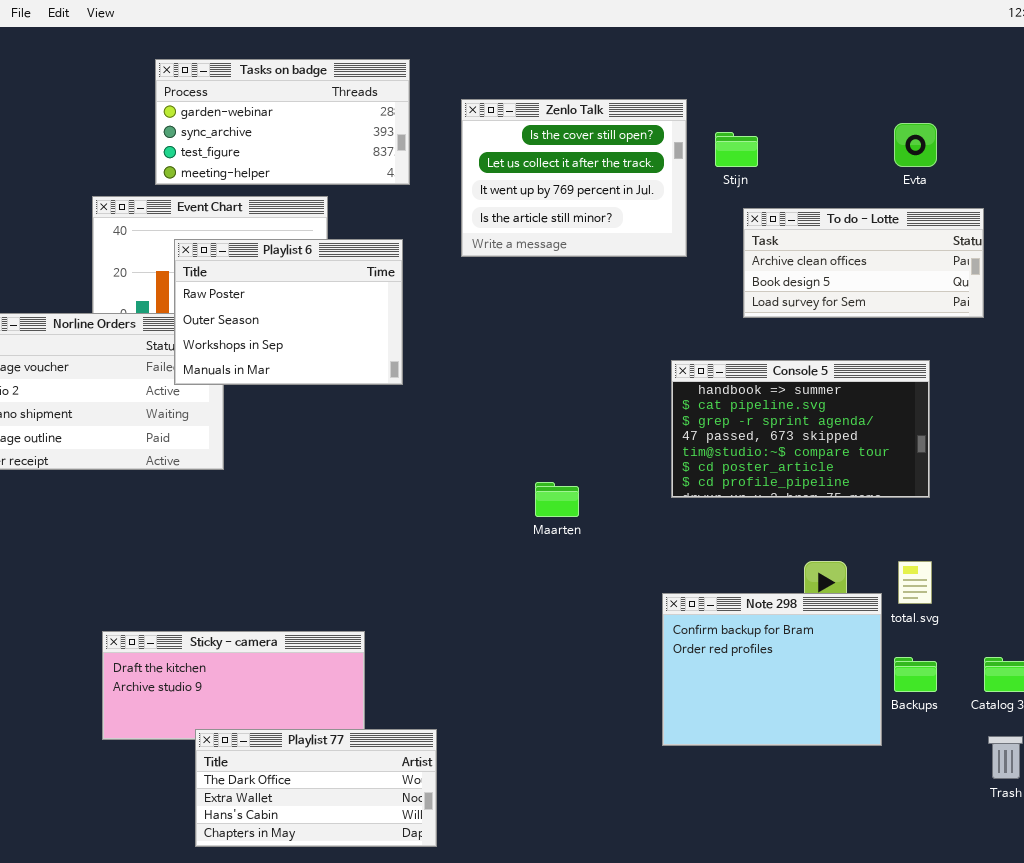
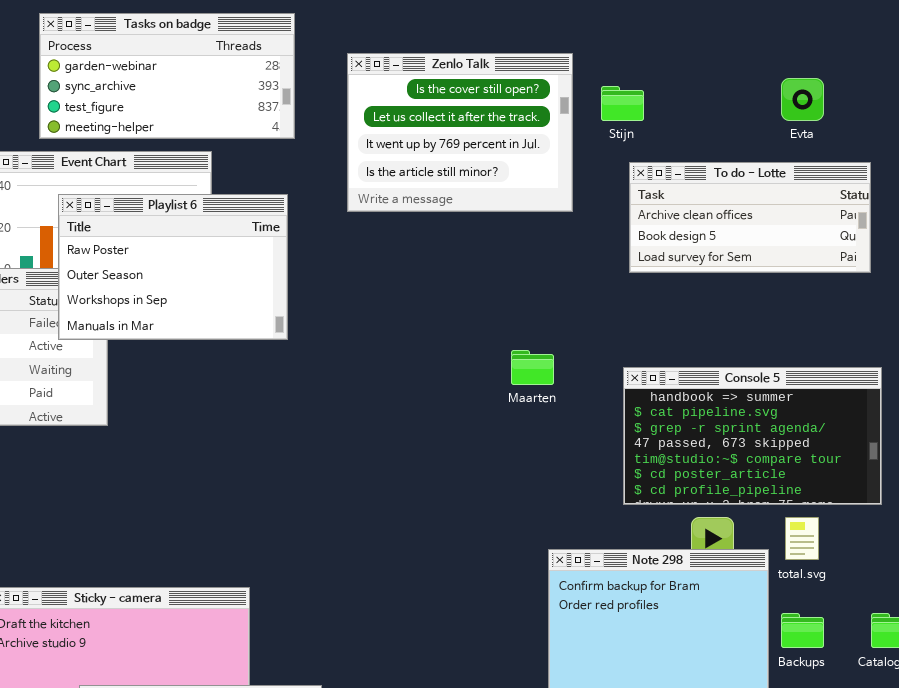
Console 5: [671,360,930,498] -> [623,367,882,505], moved
Maarten: [535,482,579,517] -> [511,350,554,385], moved

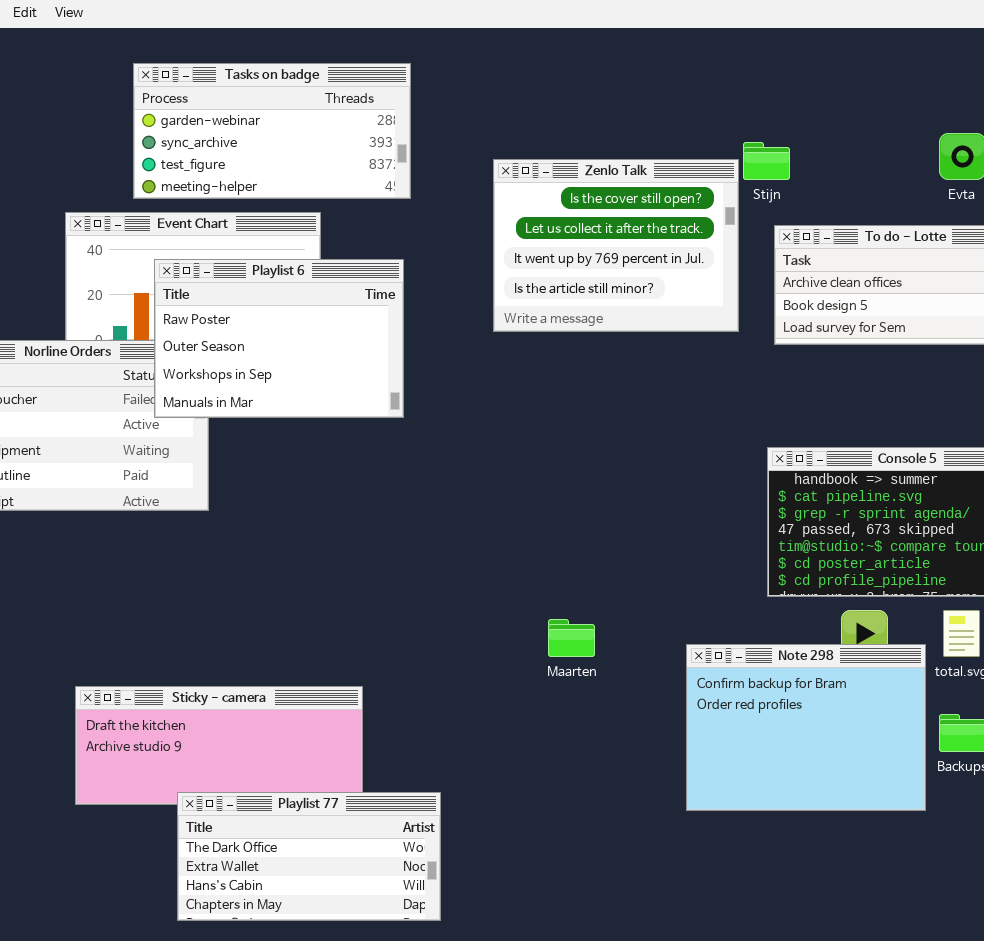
Zenlo Talk: [347,53,573,212] -> [493,159,739,332], moved
Maarten: [511,350,554,385] -> [548,619,595,657], moved

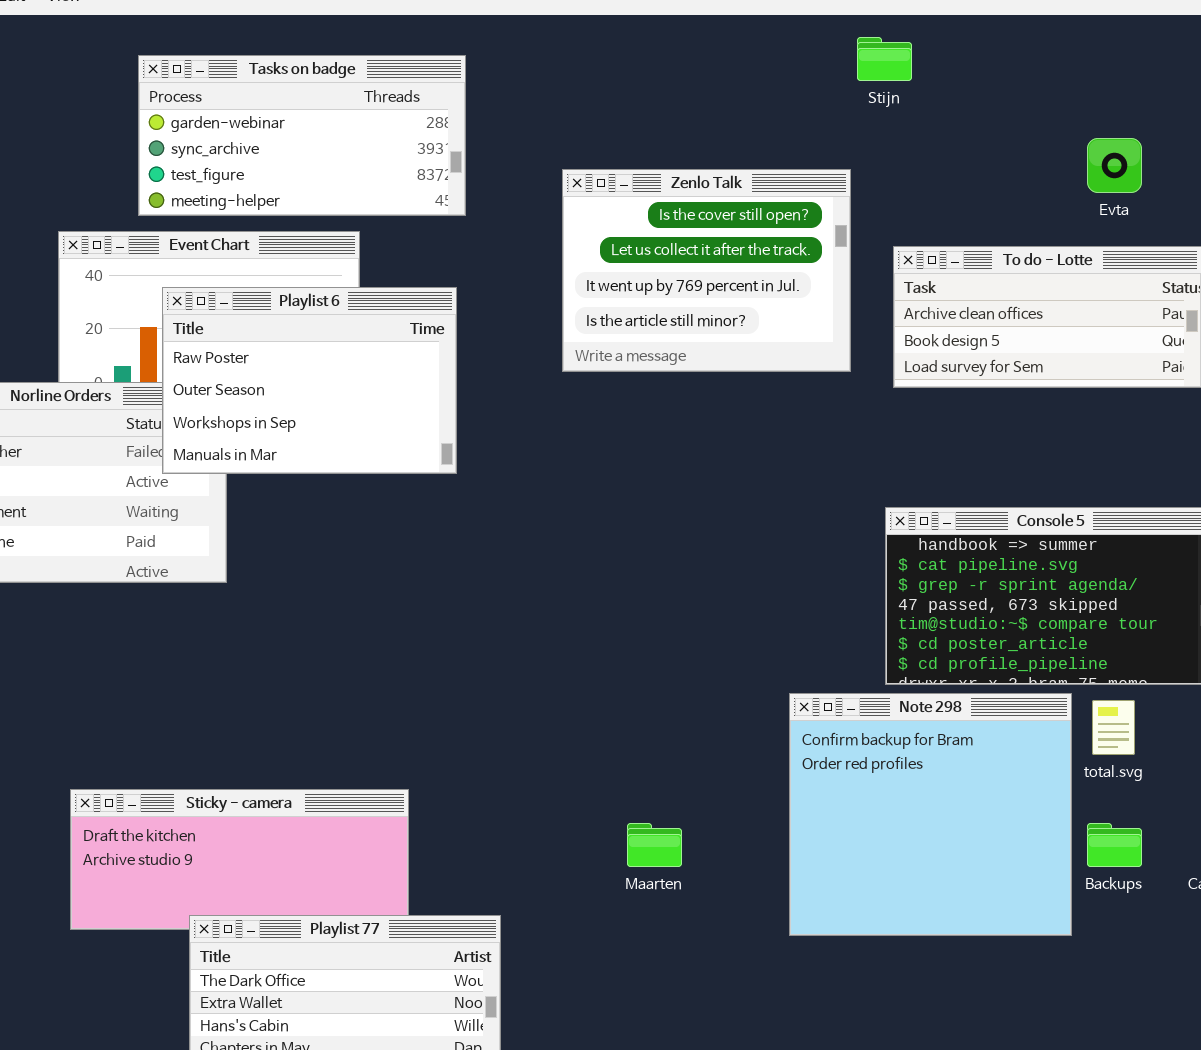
Stijn: [743,142,790,180] -> [857,37,912,81], moved
Maarten: [548,619,595,657] -> [627,823,682,867], moved
Note 298: [686,644,926,811] -> [789,693,1072,936], resized

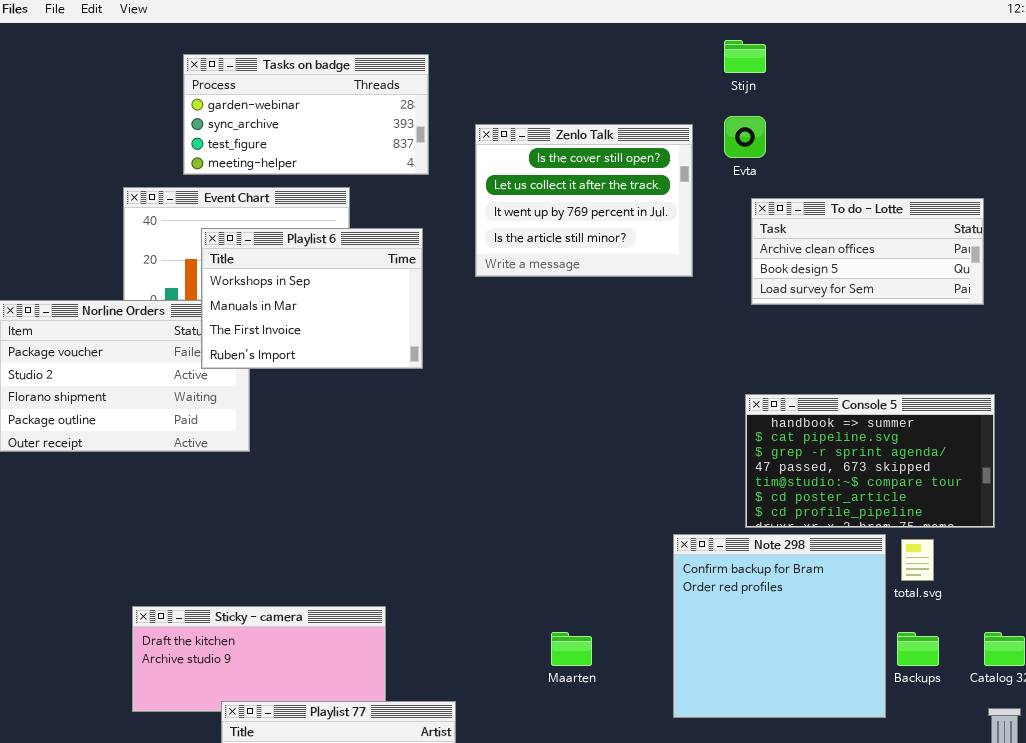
Evta: [1087,138,1142,193] -> [724,116,766,158], moved
Zenlo Talk: [562,169,851,372] -> [475,124,693,277], moved
Playlist 6: [162,287,457,474] -> [201,228,423,369], scrolled down 2 rows

